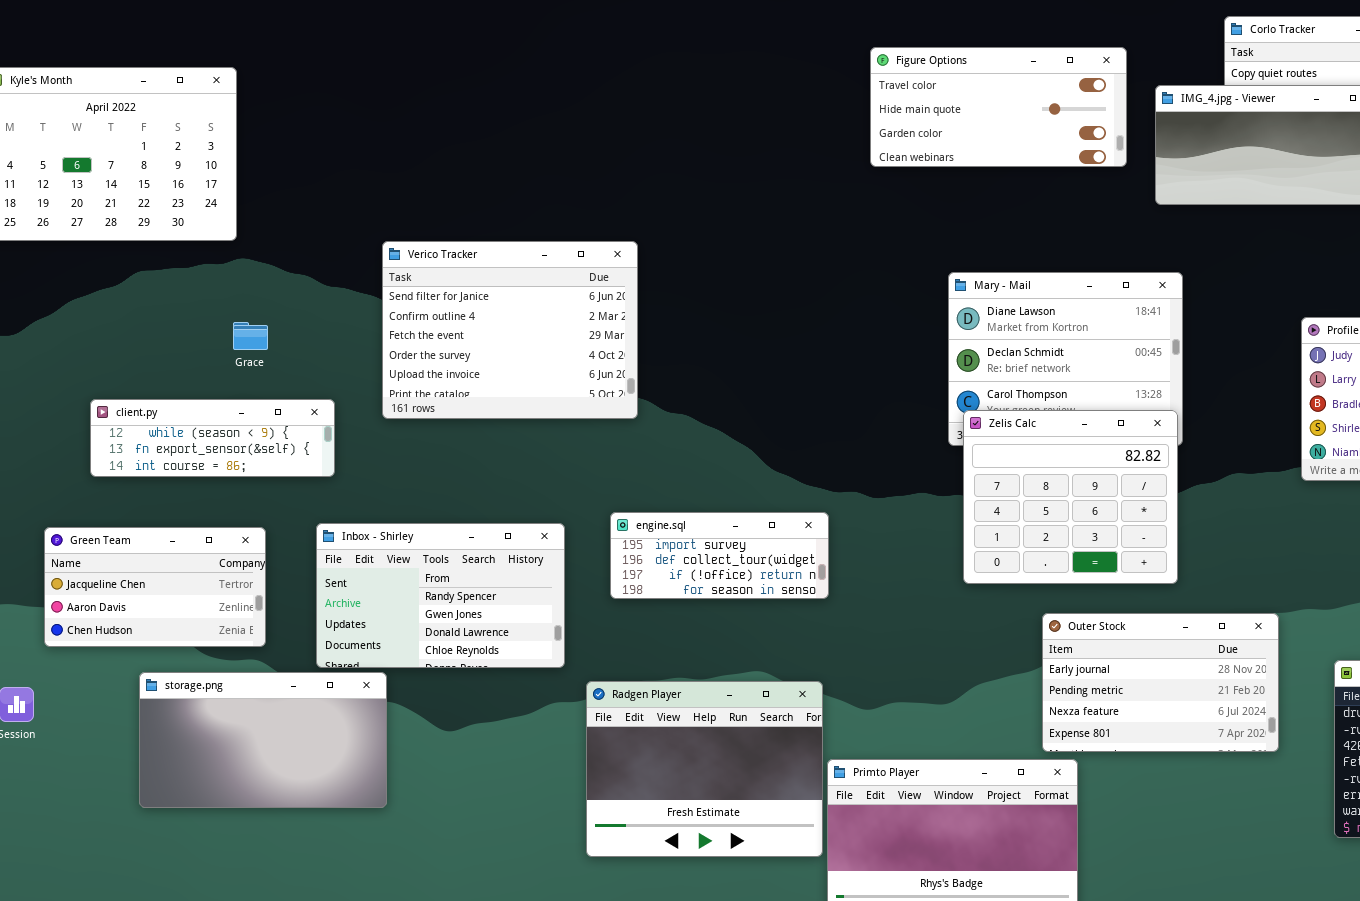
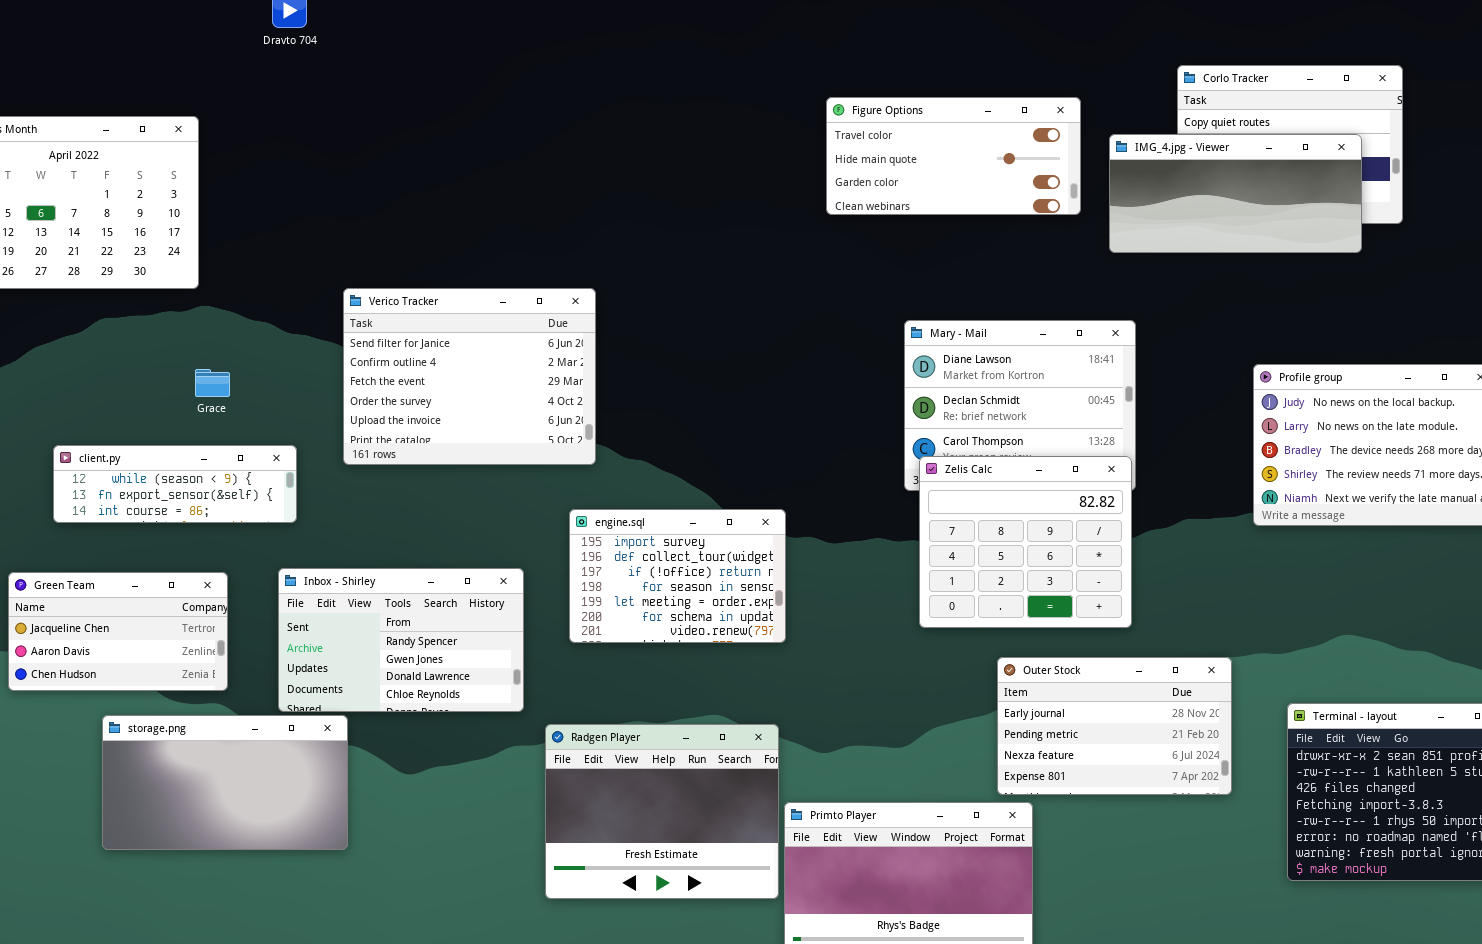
engine.sql: [610,512,829,599] -> [569,509,786,643], resized

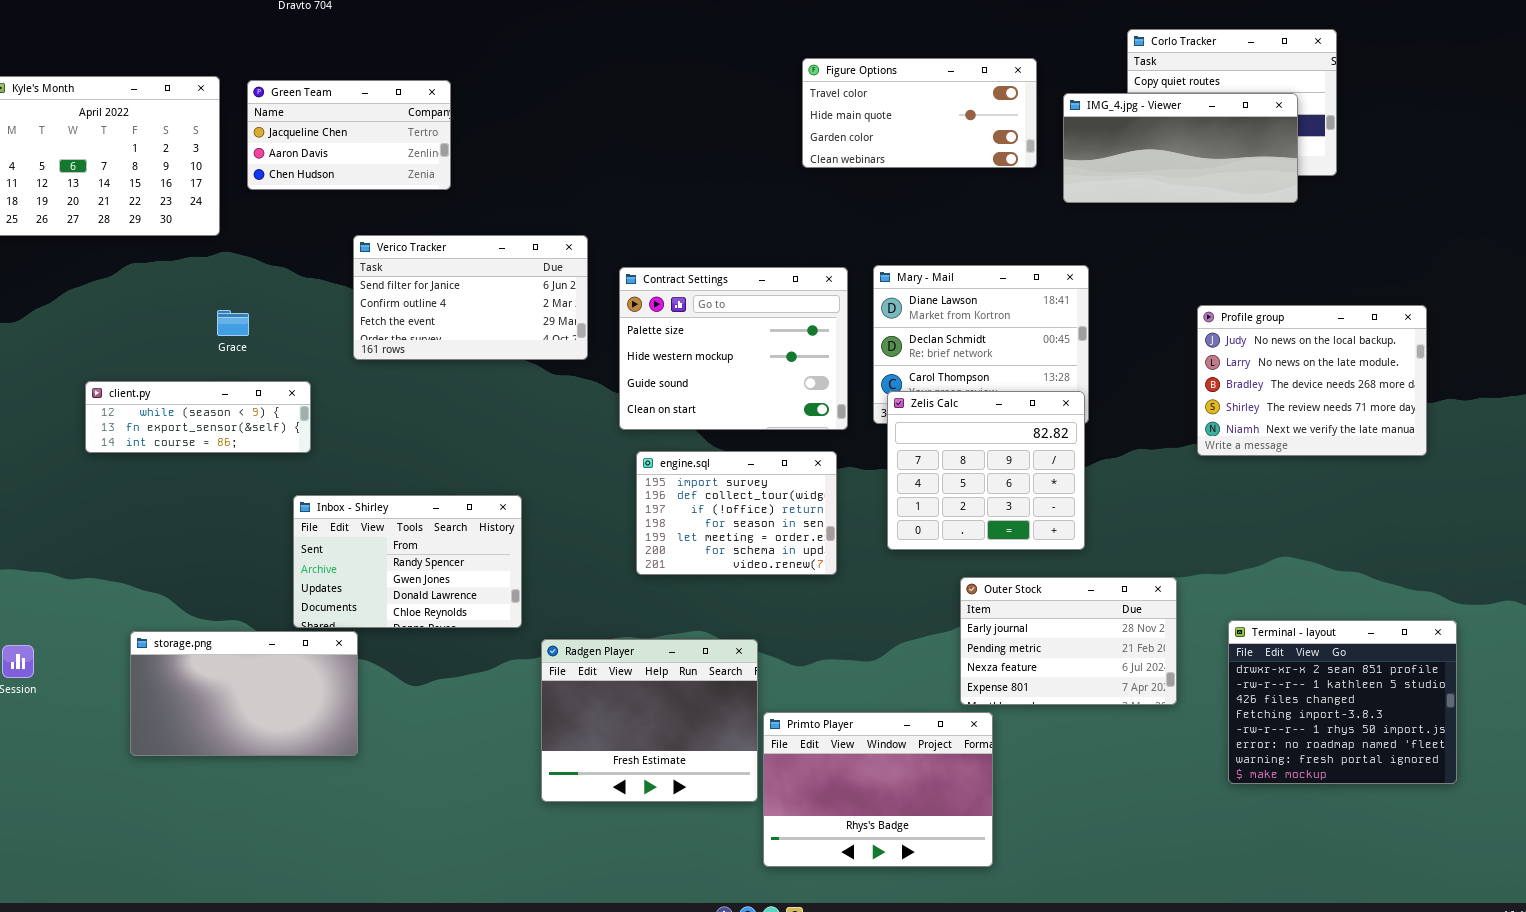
Verico Tracker: [343,288,596,465] -> [353,235,588,360], resized
Contract Settings: none -> [619,267,848,430], opened
engine.sql: [569,509,786,643] -> [636,451,837,575], moved
Green Team: [8,572,228,691] -> [247,80,451,190], moved

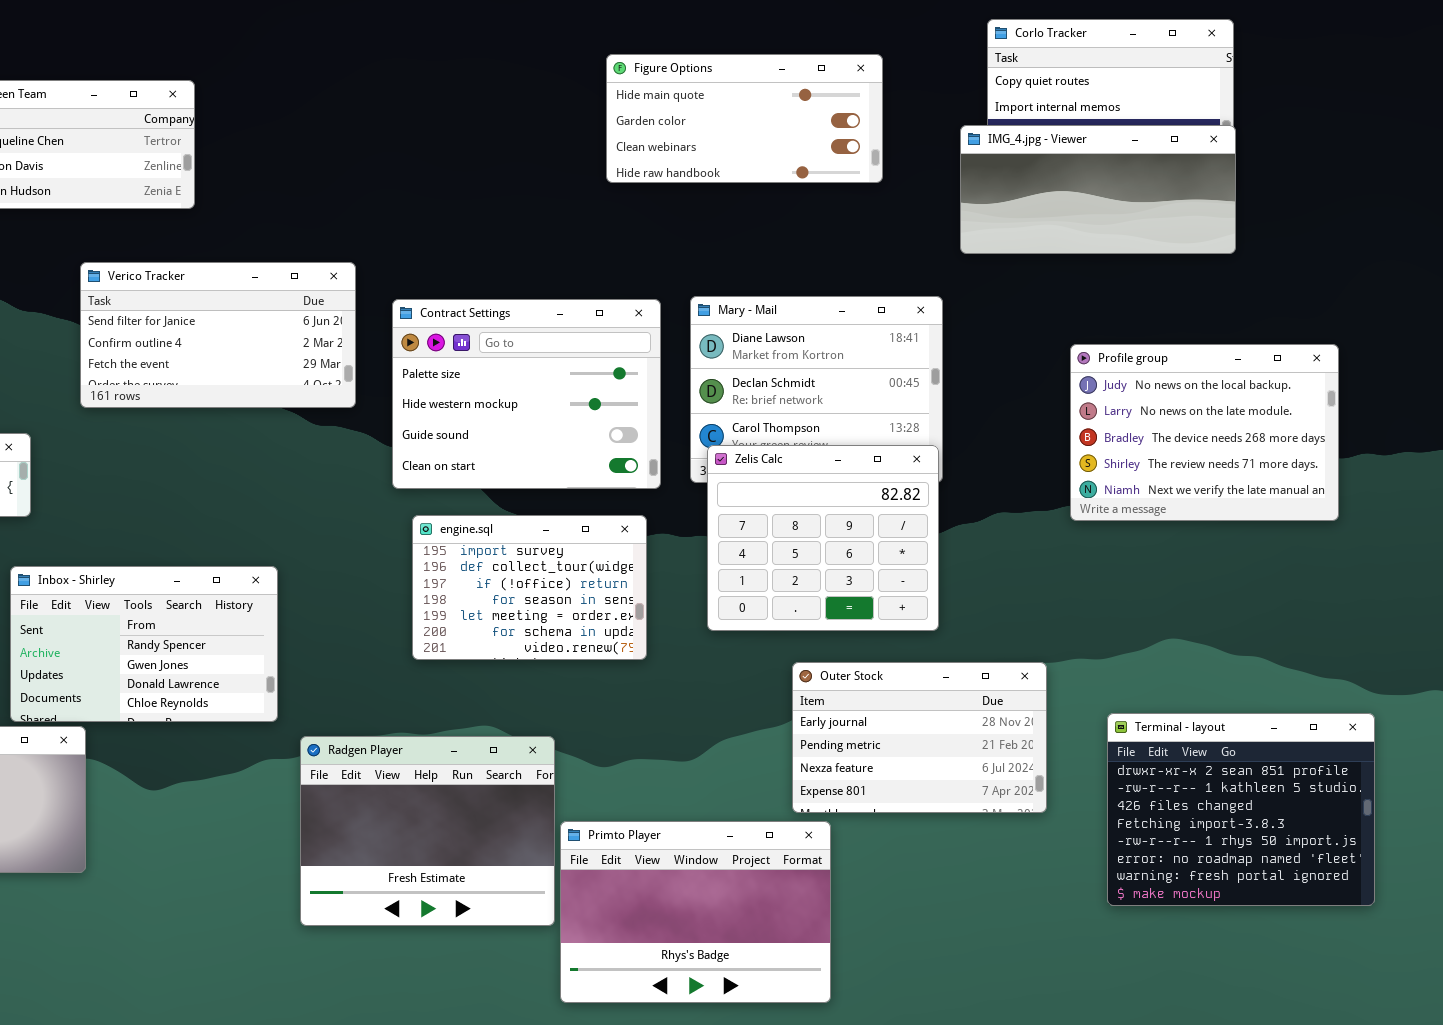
Figure Options: [802,58,1037,168] -> [606,54,883,183], scrolled down 1 row
IMG_4.jpg - Viewer: [1063,93,1298,203] -> [960,125,1236,254], moved

